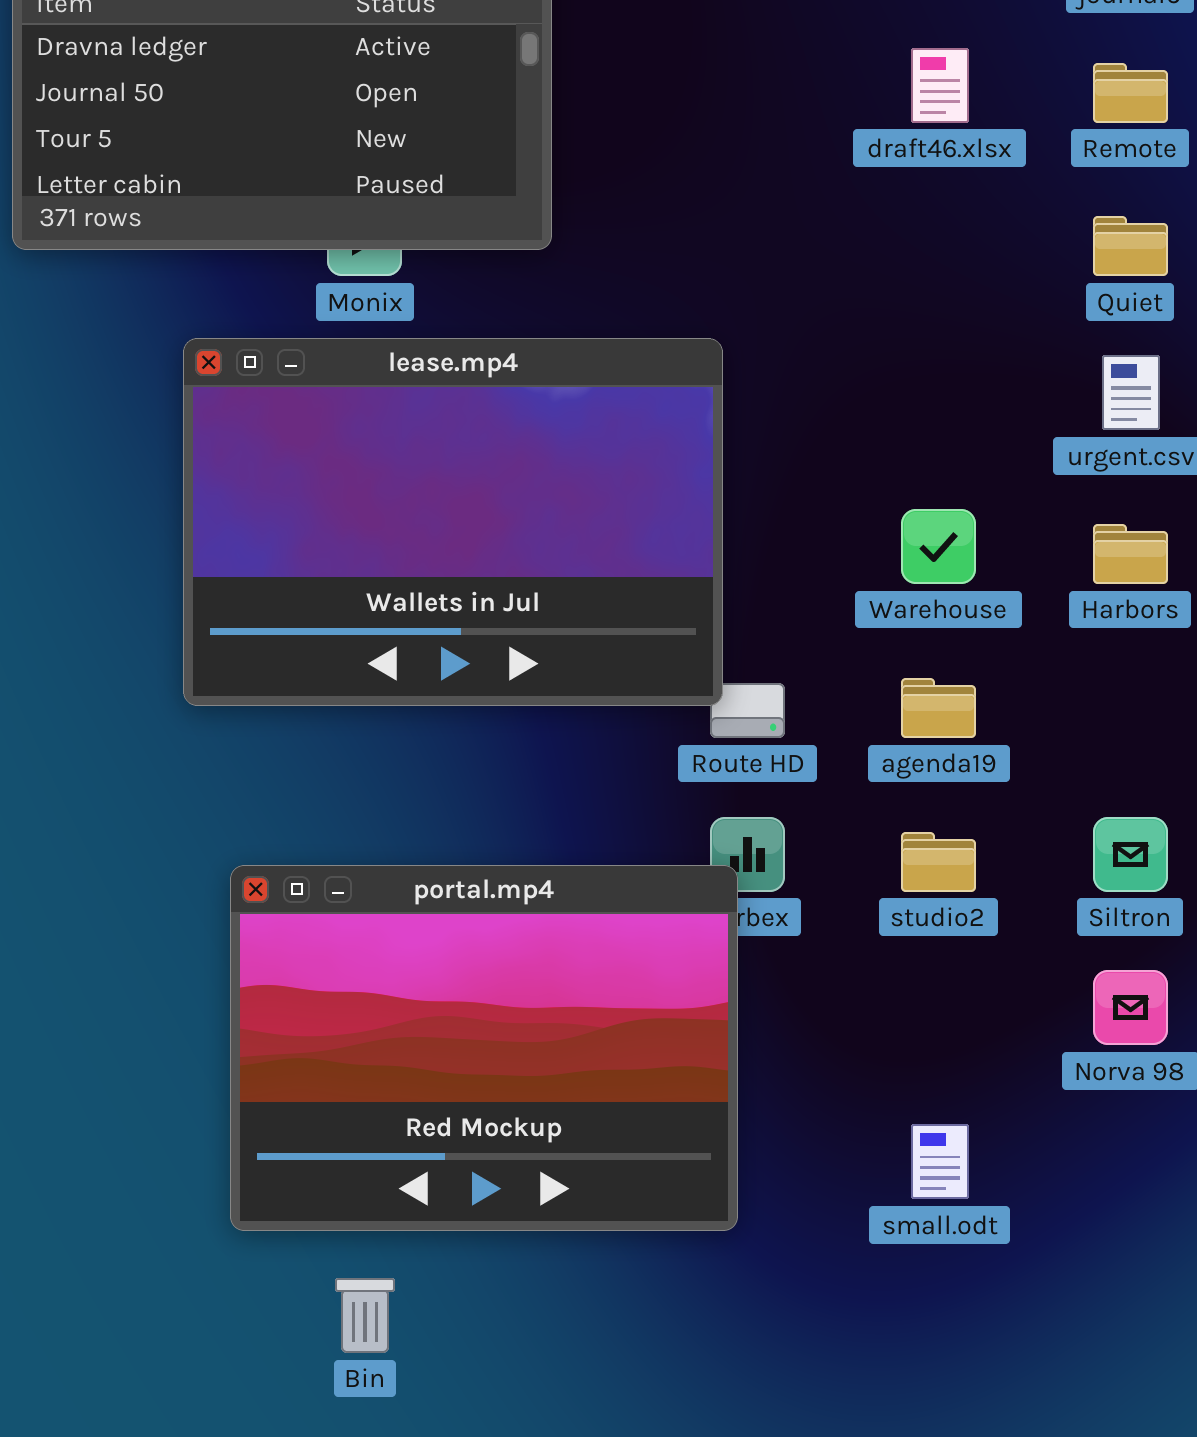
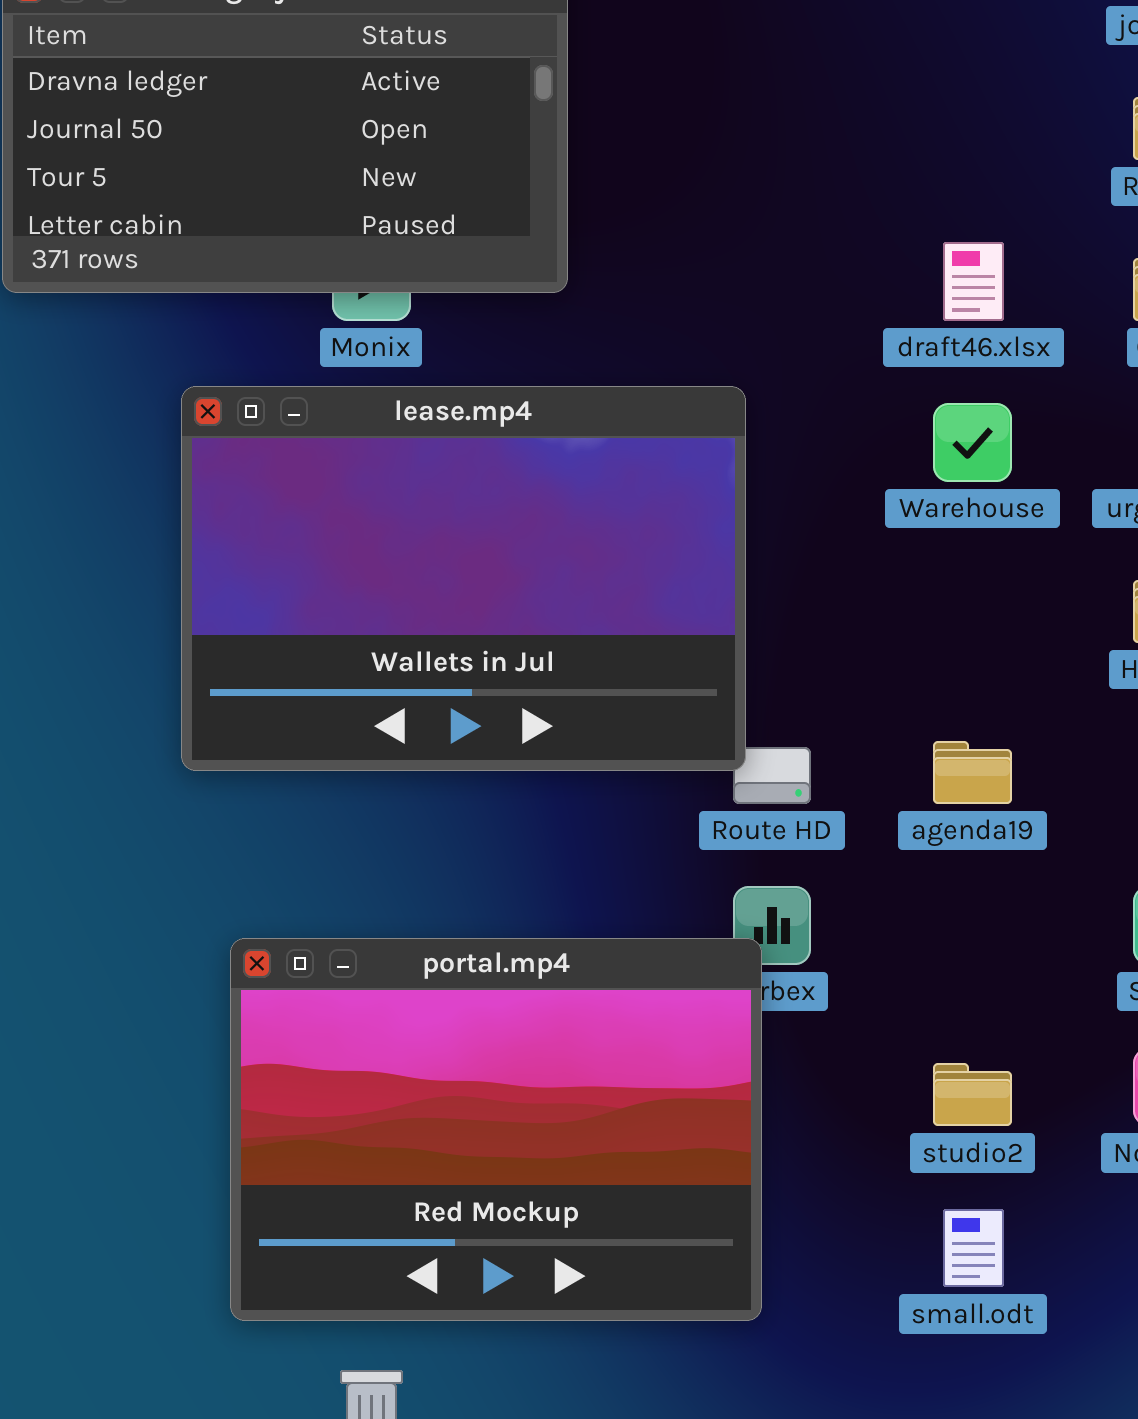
draft46.xlsx: [911,48,969,123] -> [943,242,1004,321], moved
Warehouse: [901,509,976,584] -> [933,403,1012,482], moved
studio2: [901,832,976,892] -> [933,1063,1012,1126], moved

